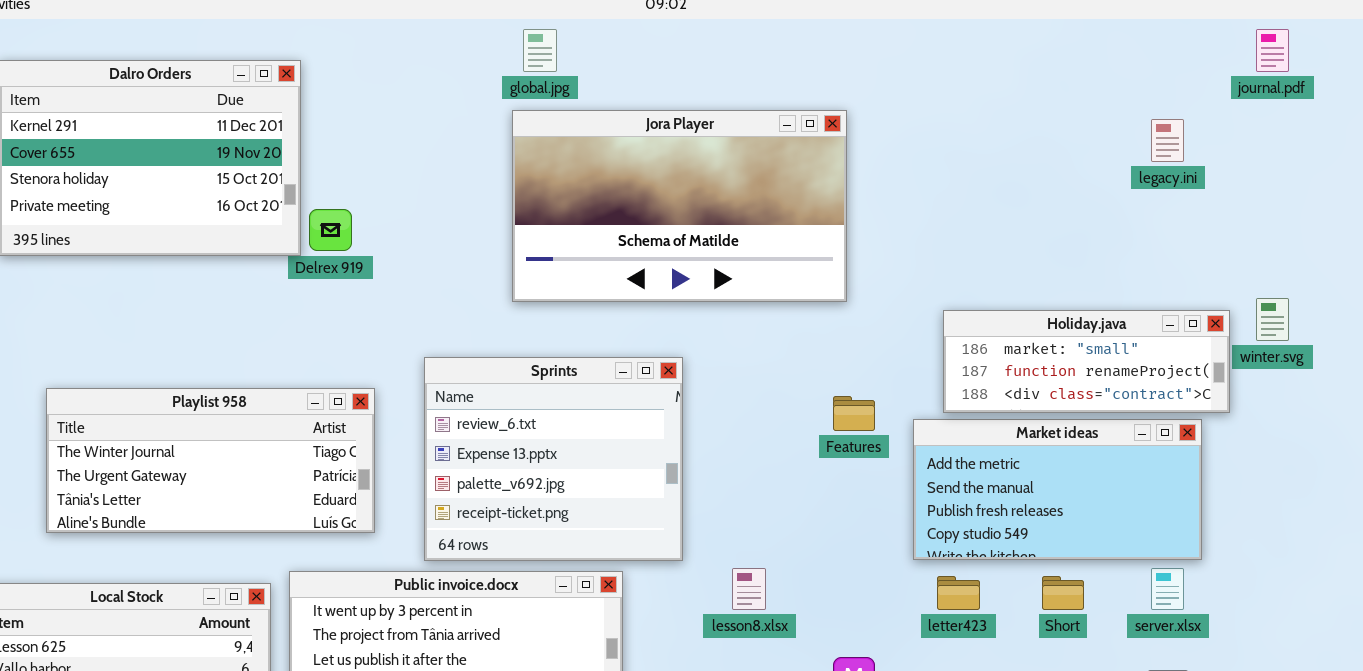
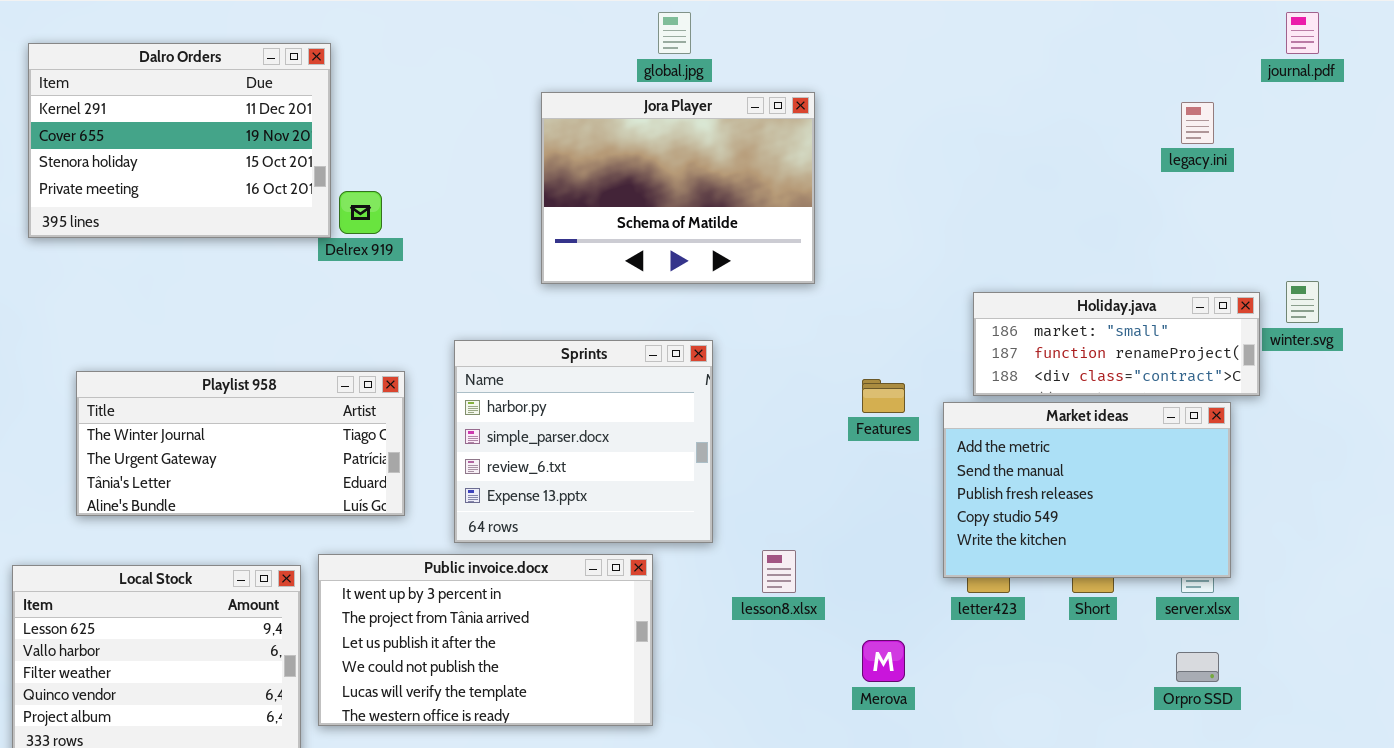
global.jpg: [523,29,557,72] -> [658,12,691,54], moved
Jora Player: [512,110,847,302] -> [541,92,815,284], resized
Sprints: [424,357,683,561] -> [454,340,713,543], scrolled up 2 rows
Market ideas: [913,419,1202,560] -> [943,402,1231,578], resized

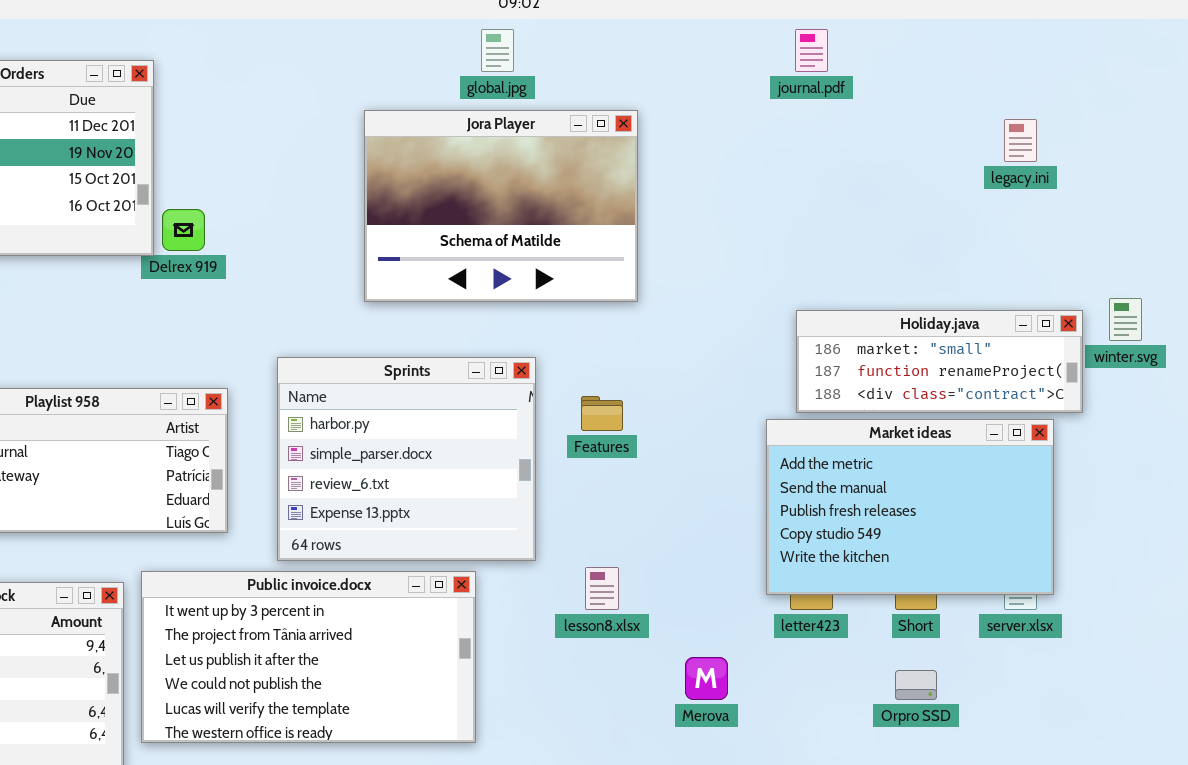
journal.pdf: [1286,12,1319,54] -> [795,29,828,72], moved
Features: [862,379,905,413] -> [581,396,623,431], moved
Orpro SSD: [1176,652,1219,682] -> [895,670,937,700], moved

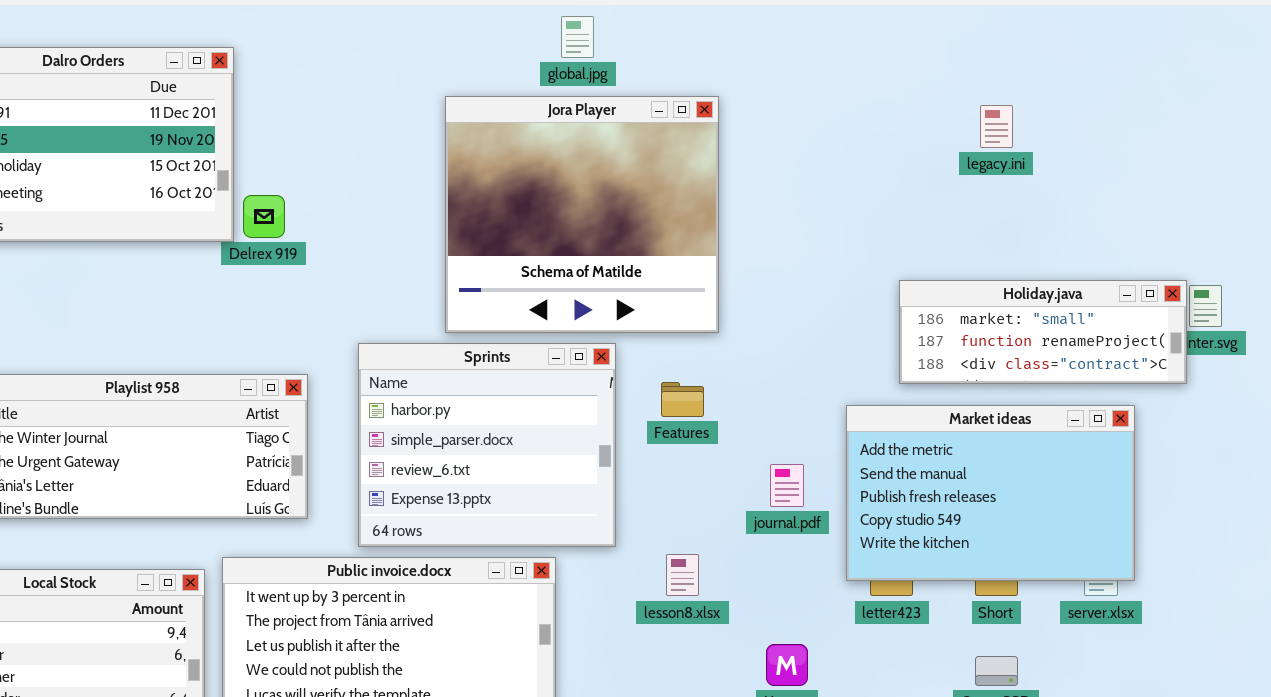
journal.pdf: [795,29,828,72] -> [770,464,804,507], moved
Jora Player: [364,110,638,302] -> [445,96,719,333], resized
legacy.ini: [1004,119,1037,162] -> [980,105,1013,148], moved
Holiday.java: [796,310,1083,413] -> [899,280,1187,384], moved

